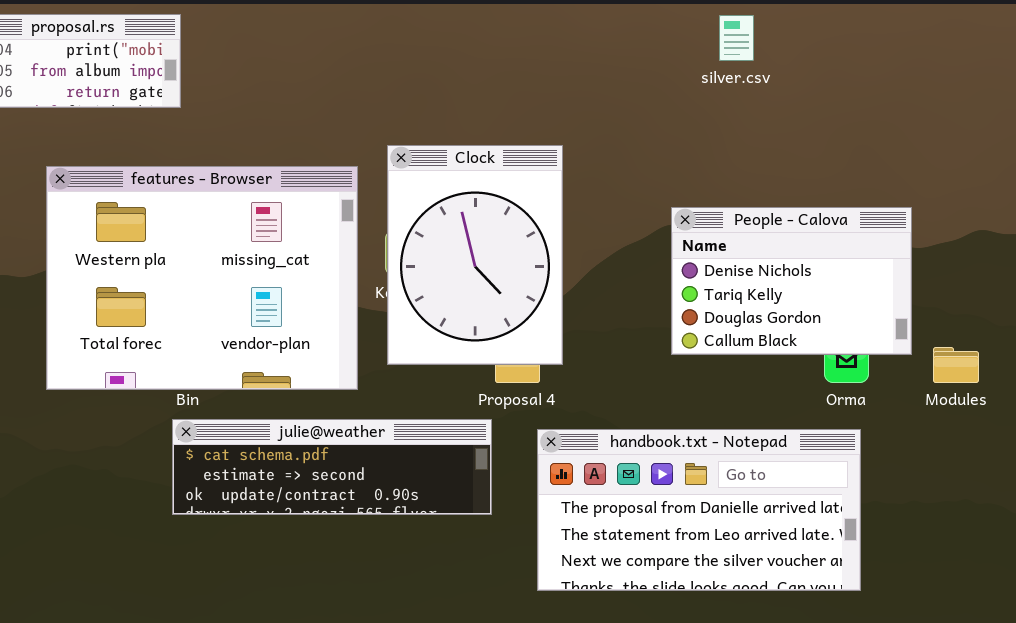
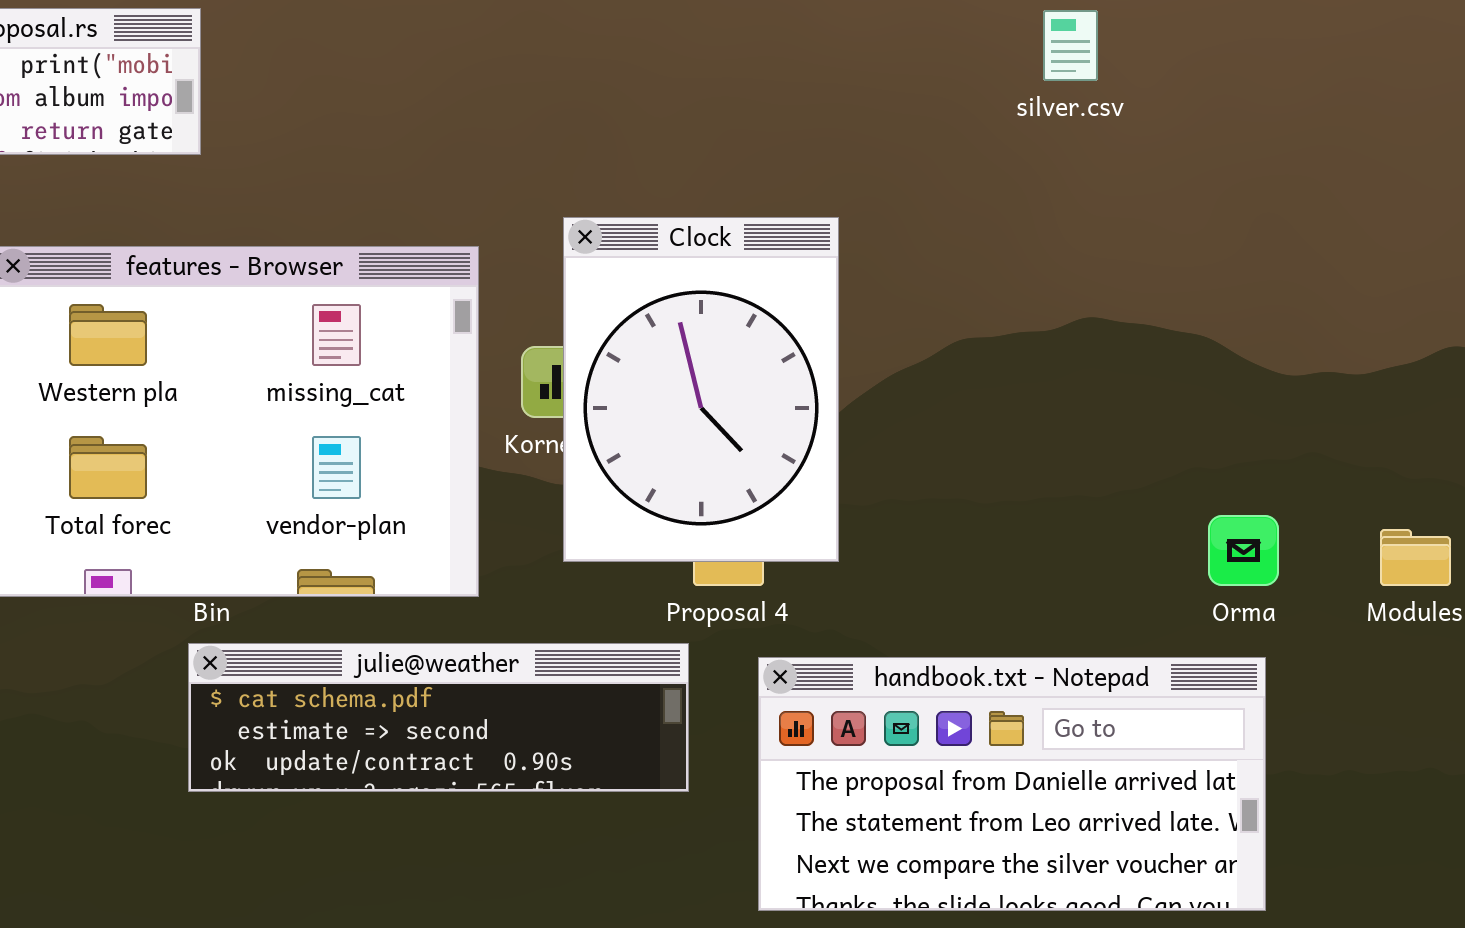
Clock: [387,145,563,365] -> [563,217,839,562], moved
People - Calova: [671,207,912,355] -> none, closed

